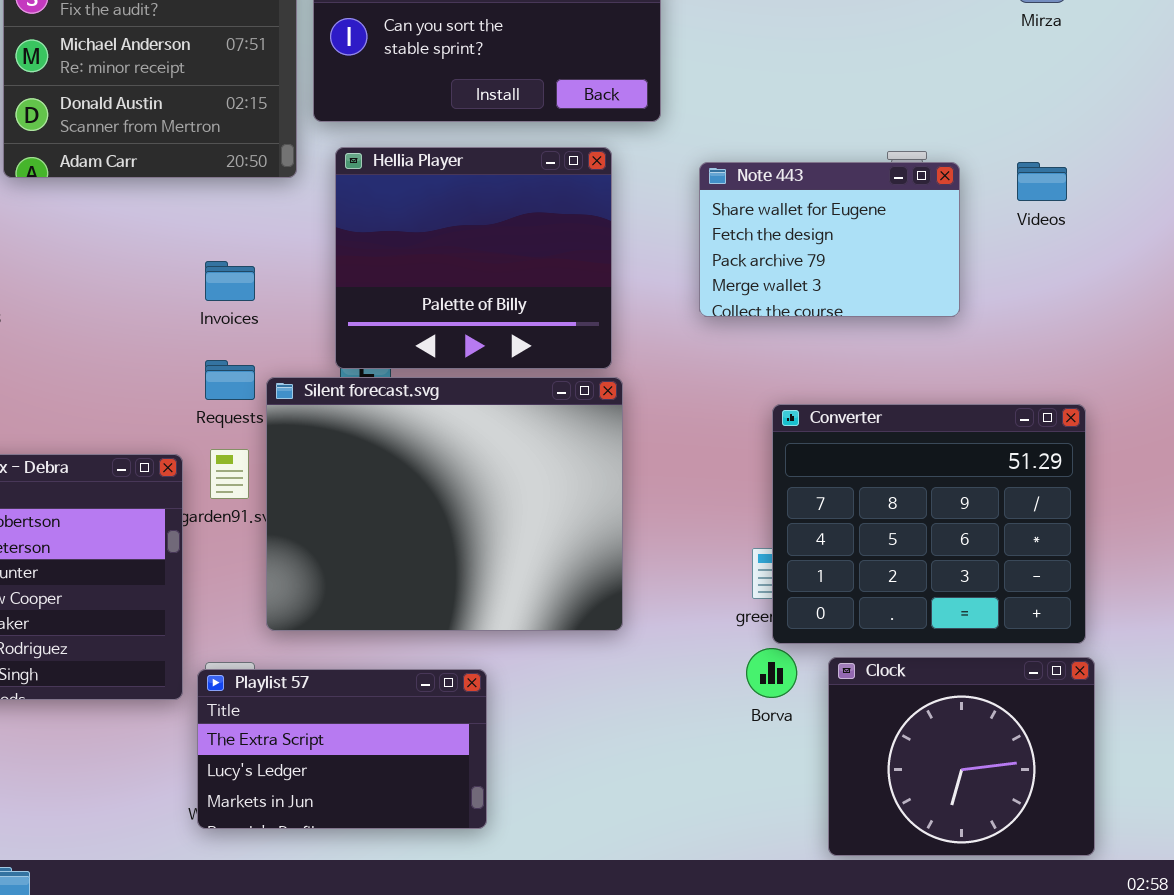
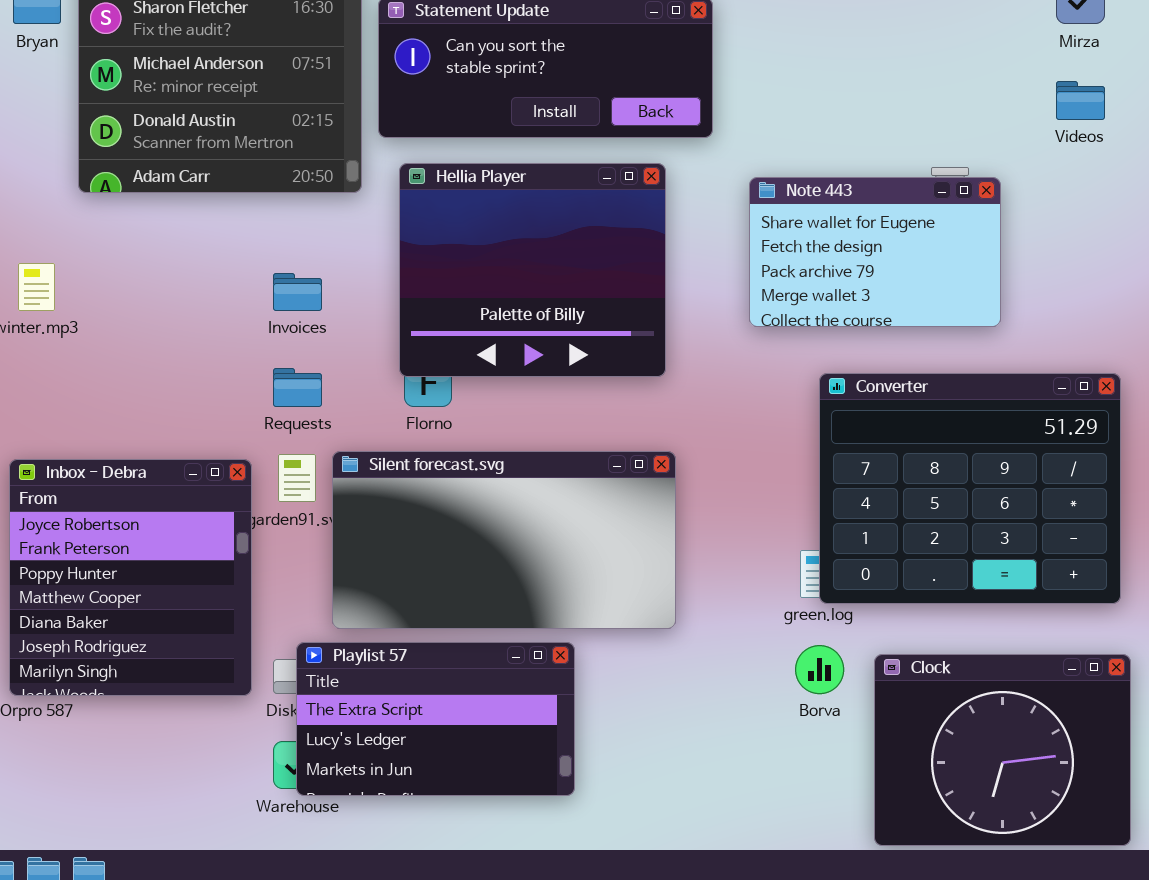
Videos: [1017,162,1067,201] -> [1056,81,1105,120], moved
Silent forecast.svg: [266,377,623,631] -> [332,451,676,629], resized
Converter: [772,404,1086,644] -> [819,373,1121,604], moved
Playlist 57: [197,669,487,829] -> [296,642,575,796], moved

